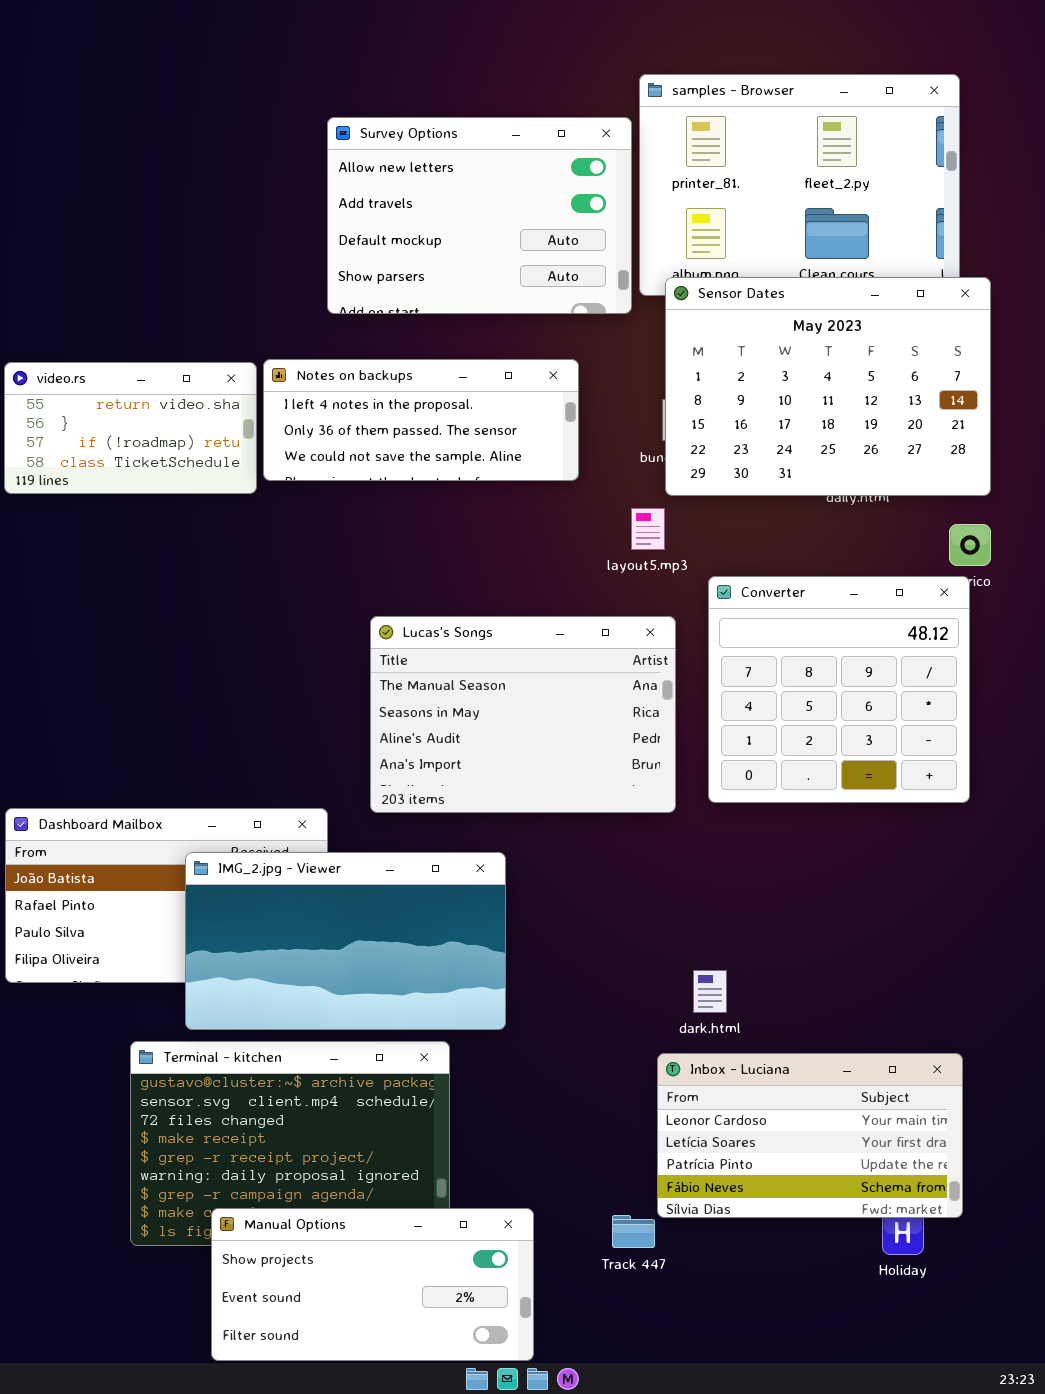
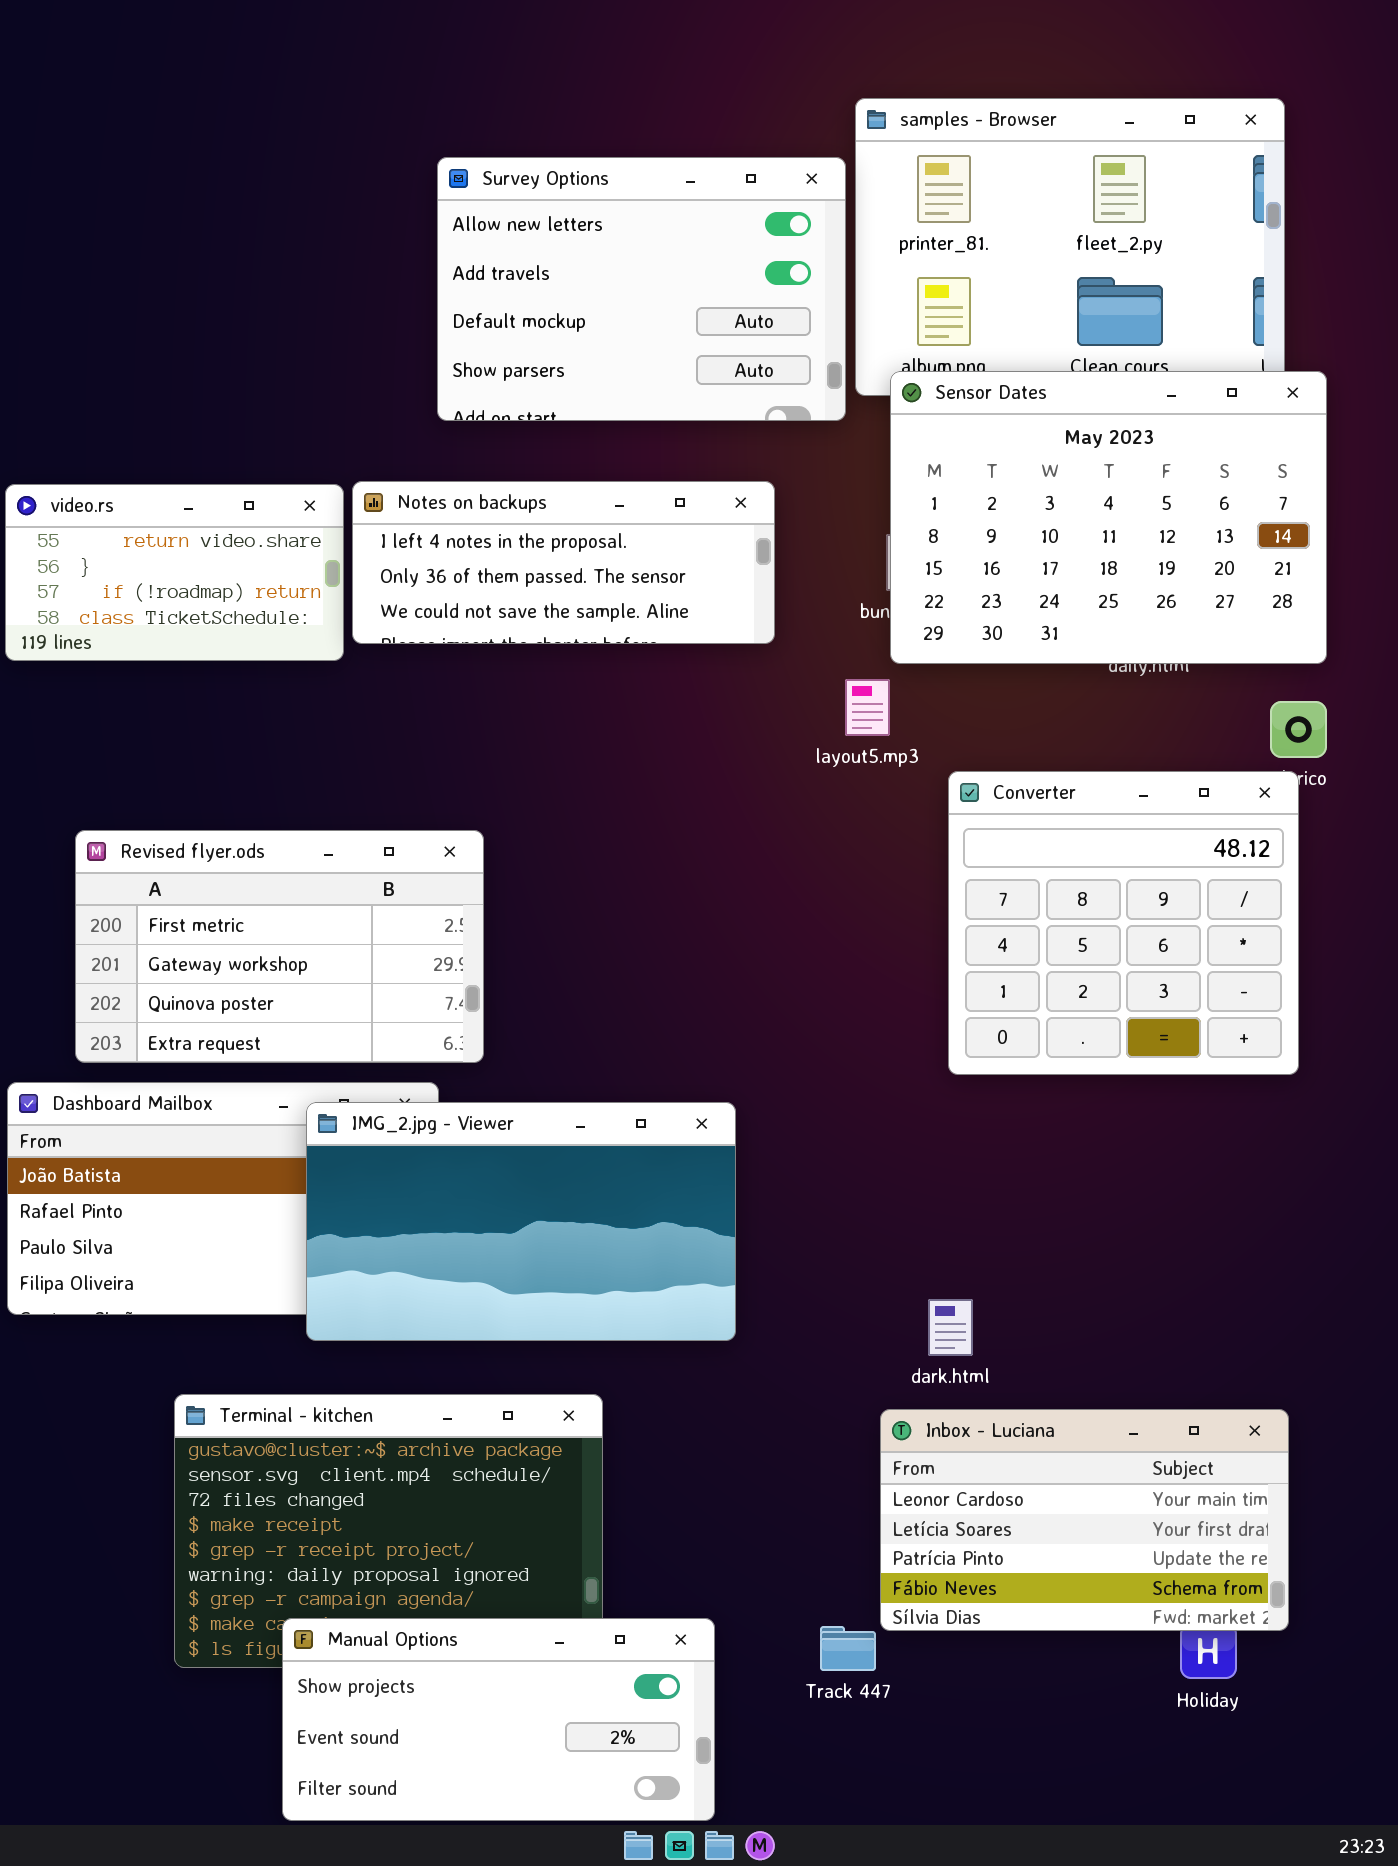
Lucas's Songs: [370,616,676,813] -> none, closed
Revised flyer.ods: none -> [75,830,484,1063], opened
IMG_2.jpg - Viewer: [185,852,506,1030] -> [306,1102,736,1341], moved

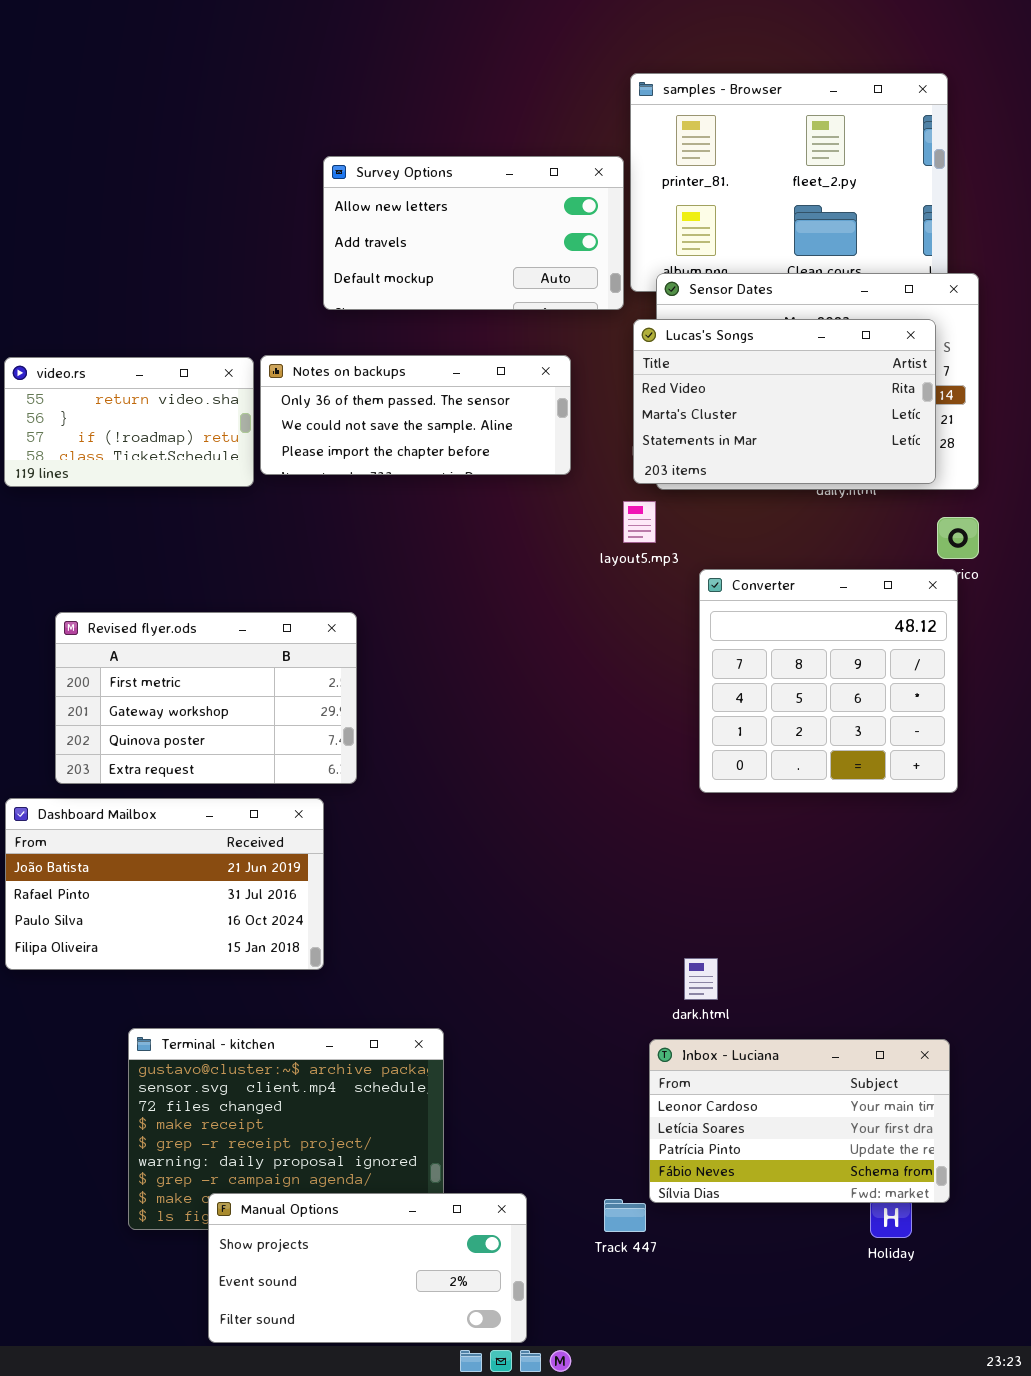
Survey Options: [437,157,846,421] -> [323,156,624,310], resized
Lucas's Songs: none -> [633,319,936,484], opened
Notes on backups: [352,481,775,644] -> [260,355,571,475], scrolled down 1 row
IMG_2.jpg - Viewer: [306,1102,736,1341] -> none, closed

